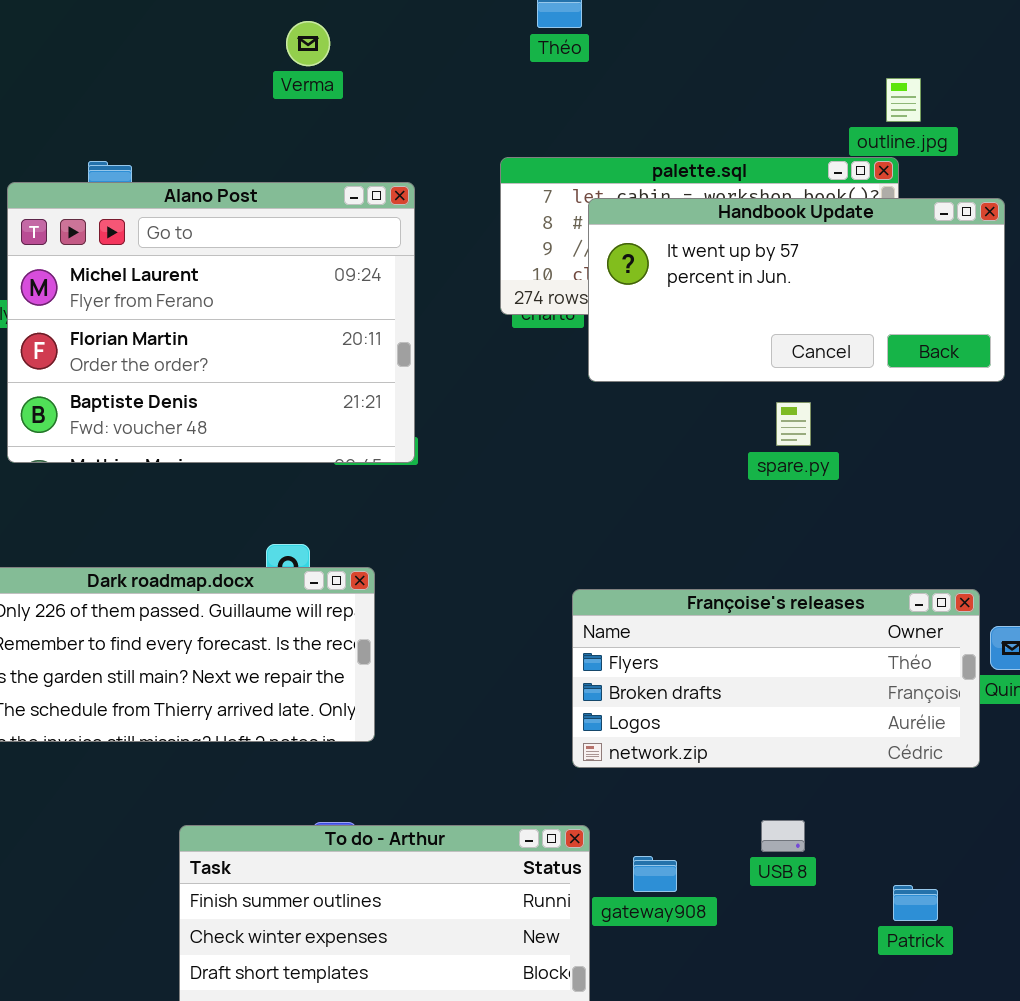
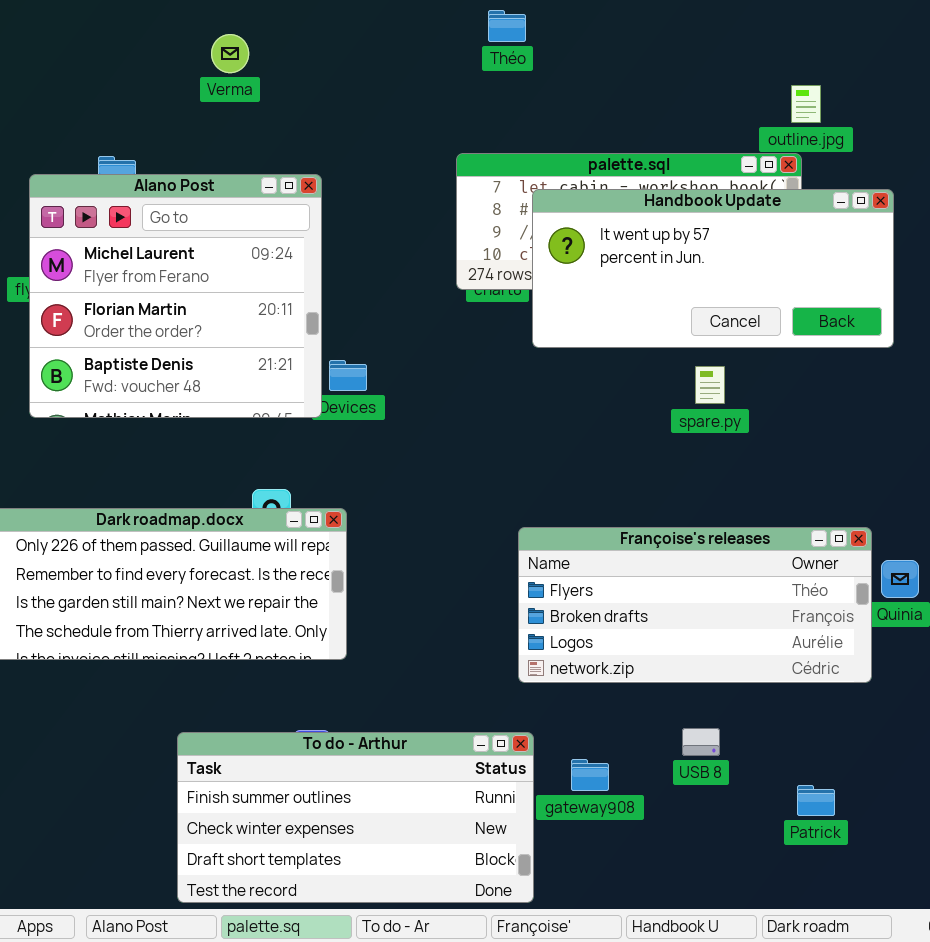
Verma: [286,21,330,66] -> [211,34,249,73], moved
Alano Post: [7,182,415,463] -> [29,174,322,418], resized

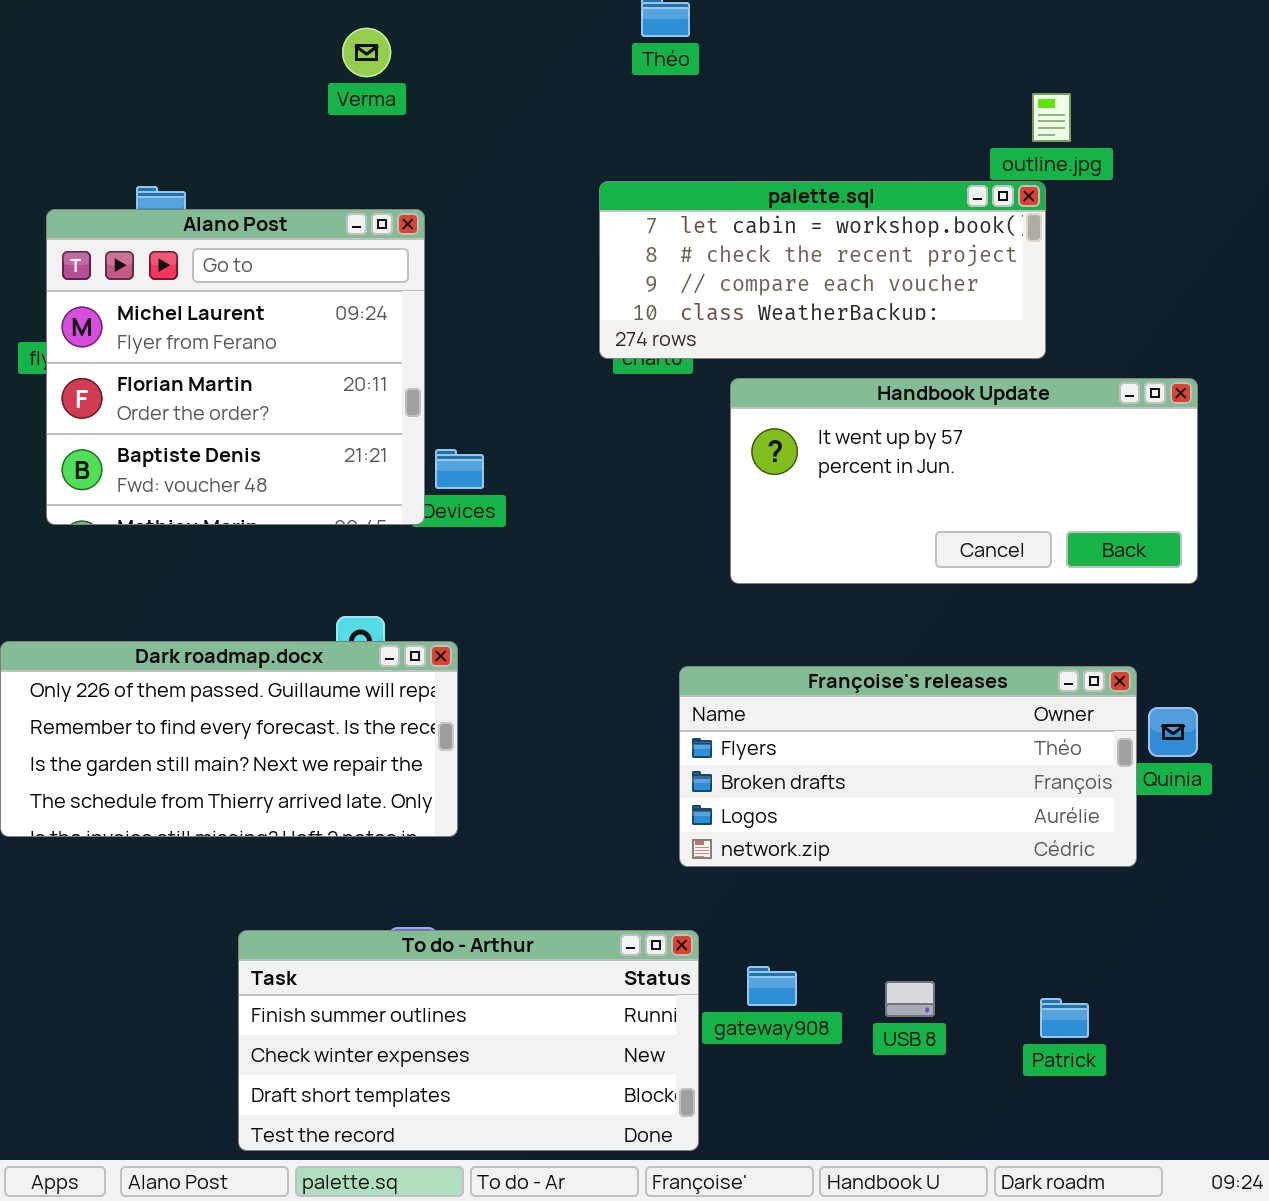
Verma: [211,34,249,73] -> [342,28,391,77], moved
Handbook Update: [532,189,894,348] -> [730,378,1198,584], moved
USB 8: [682,728,720,756] -> [885,981,935,1017], moved

